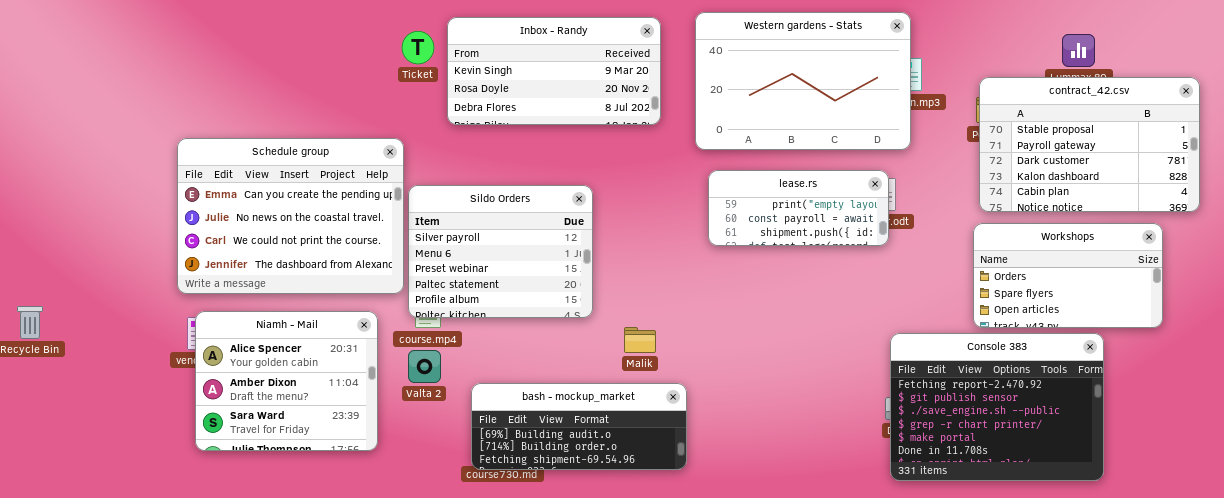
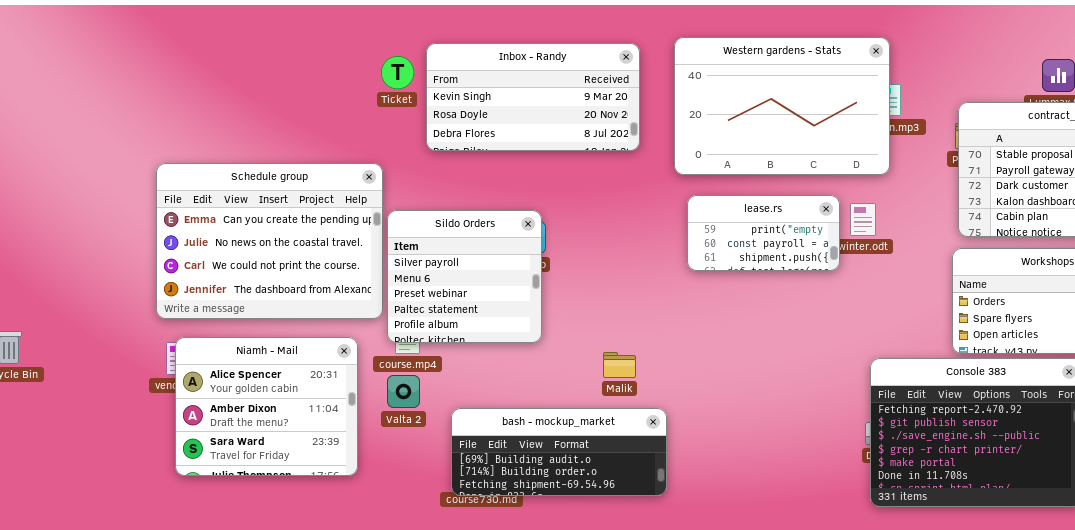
lease.rs: [708,170,889,246] -> [687,195,840,271], resized
Sildo Orders: [408,185,593,318] -> [387,210,542,343], resized

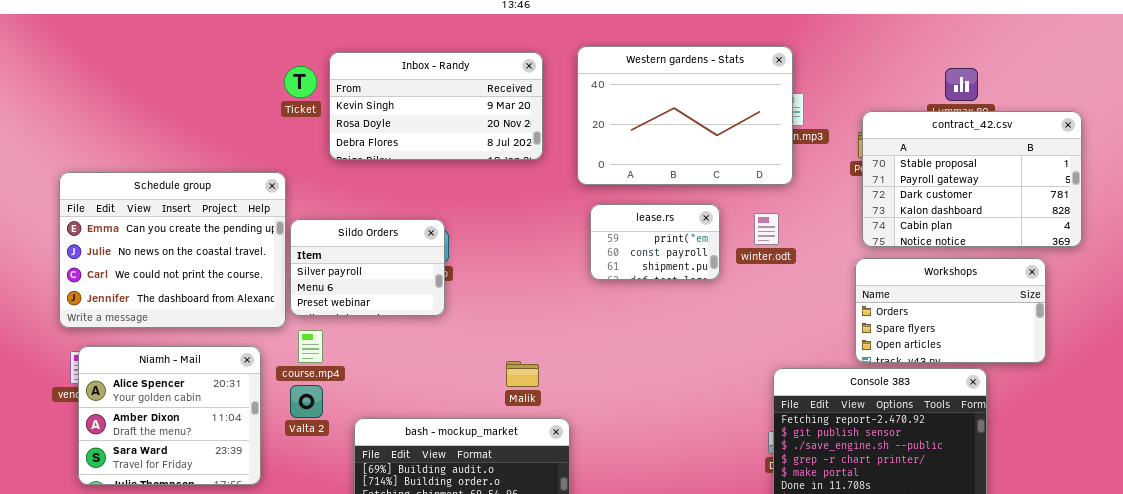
lease.rs: [687,195,840,271] -> [590,204,720,280], resized
Sildo Orders: [387,210,542,343] -> [290,219,445,316], resized

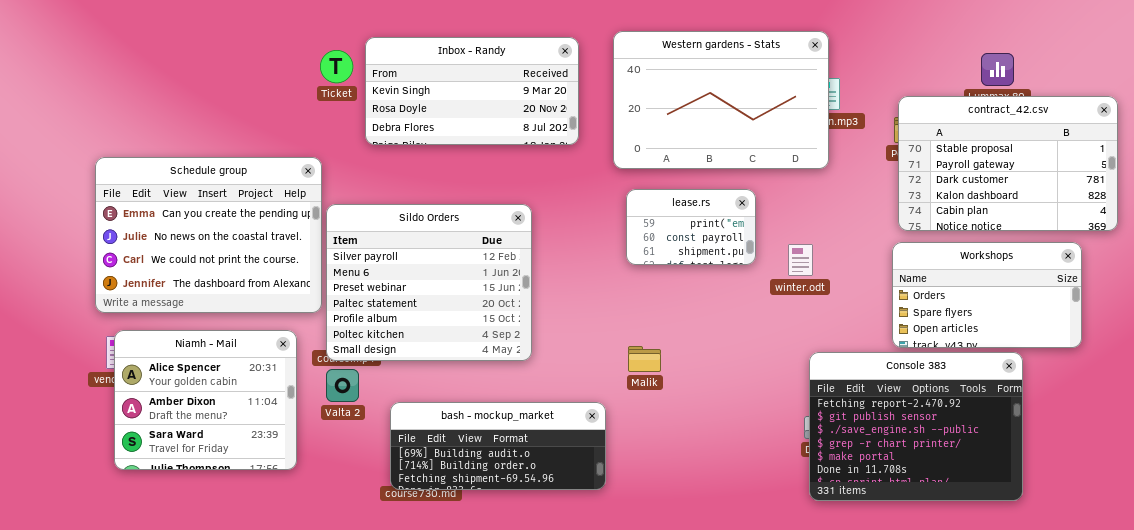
winter.odt: [754,213,779,245] -> [788,244,813,276], moved
Sildo Orders: [290,219,445,316] -> [326,204,532,361], resized
Malik: [506,361,539,387] -> [628,346,661,372], moved

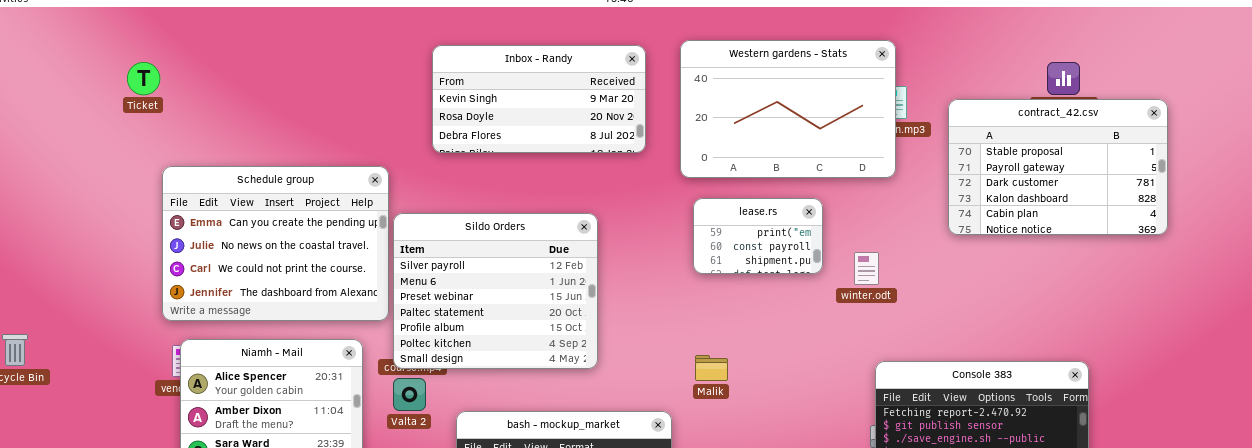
Ticket: [320,50,353,83] -> [127,62,160,95], moved
contract_42.csv: [898,96,1118,231] -> [948,99,1168,235], moved
Workshops: [892,242,1082,348] -> none, closed

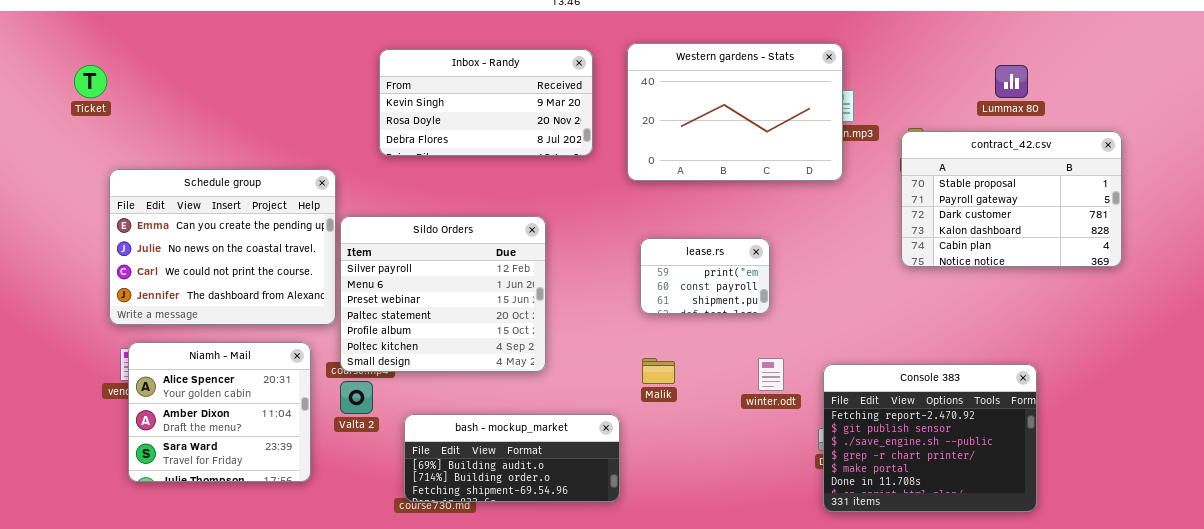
contract_42.csv: [948,99,1168,235] -> [901,131,1122,267], moved
lease.rs: [693,198,823,274] -> [640,238,770,314], moved
winter.odt: [854,252,879,285] -> [758,358,784,391], moved

